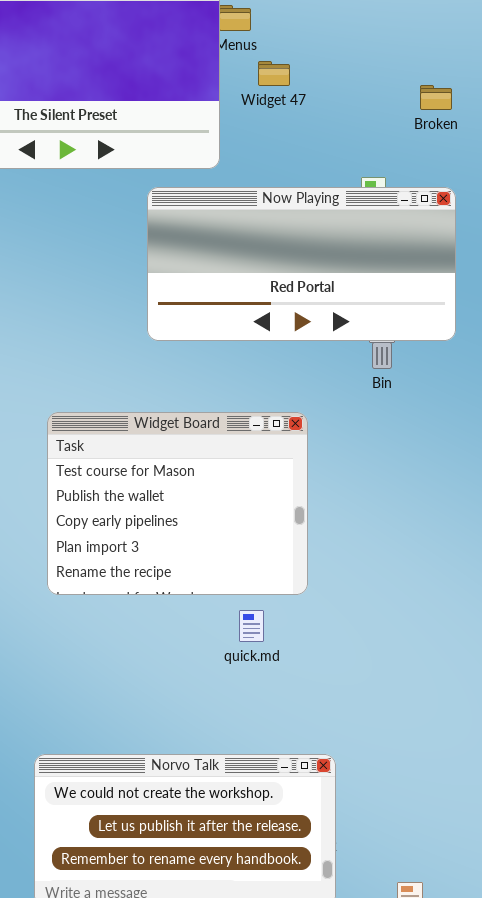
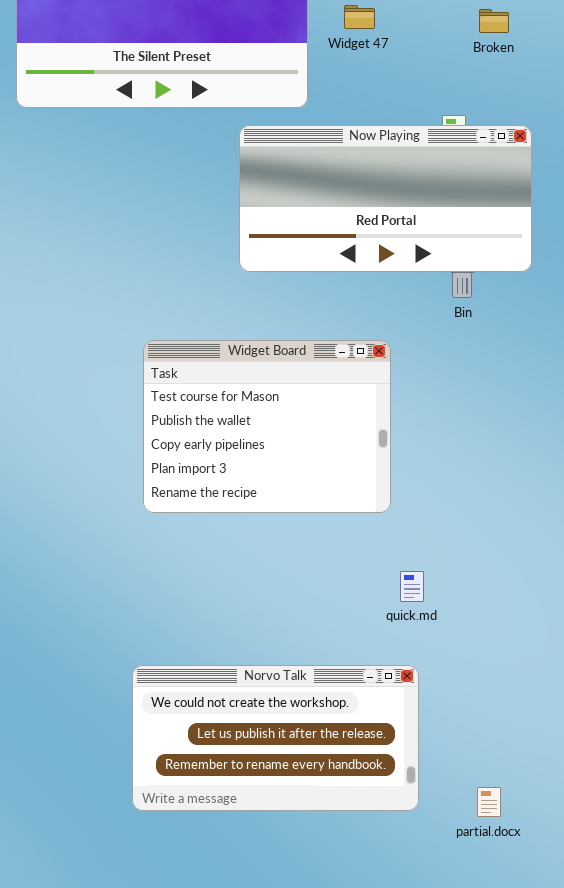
Broken: [420,85,452,110] -> [479,9,509,33], moved
quick.md: [239,610,264,642] -> [400,571,424,602], moved

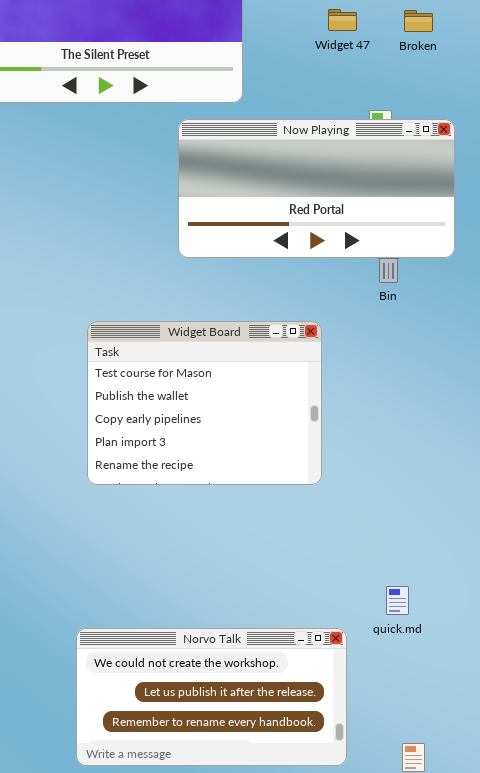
Widget 47: [344,5,375,29] -> [328,9,357,31], moved
quick.md: [400,571,424,602] -> [386,586,409,615], moved

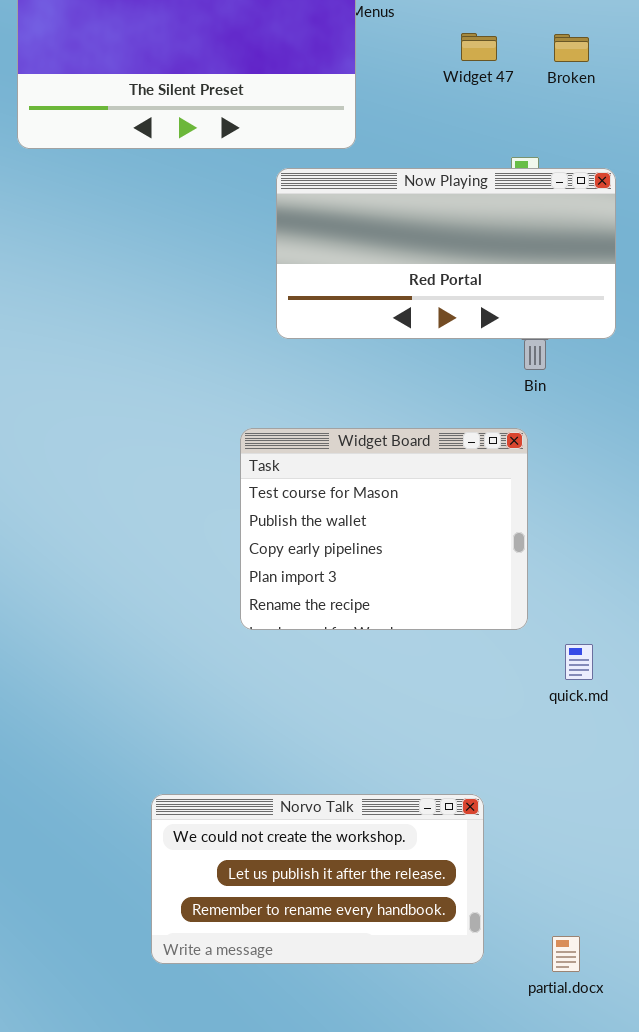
Widget Board: [87,321,322,485] -> [240,428,528,630], moved
quick.md: [386,586,409,615] -> [565,644,593,680], moved

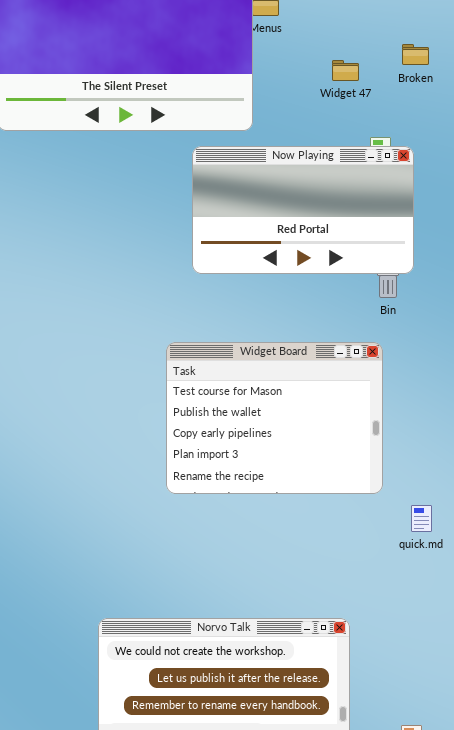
Widget 47: [461,33,497,61] -> [332,60,359,81], moved
Now Playing: [276,168,616,339] -> [192,146,414,274], resized

